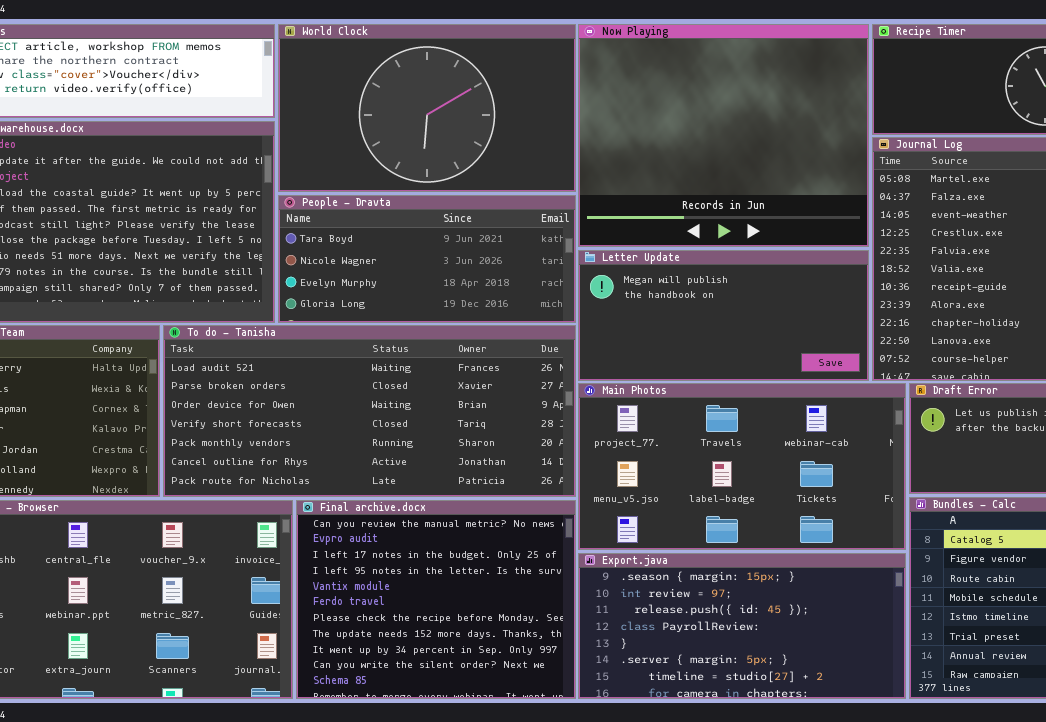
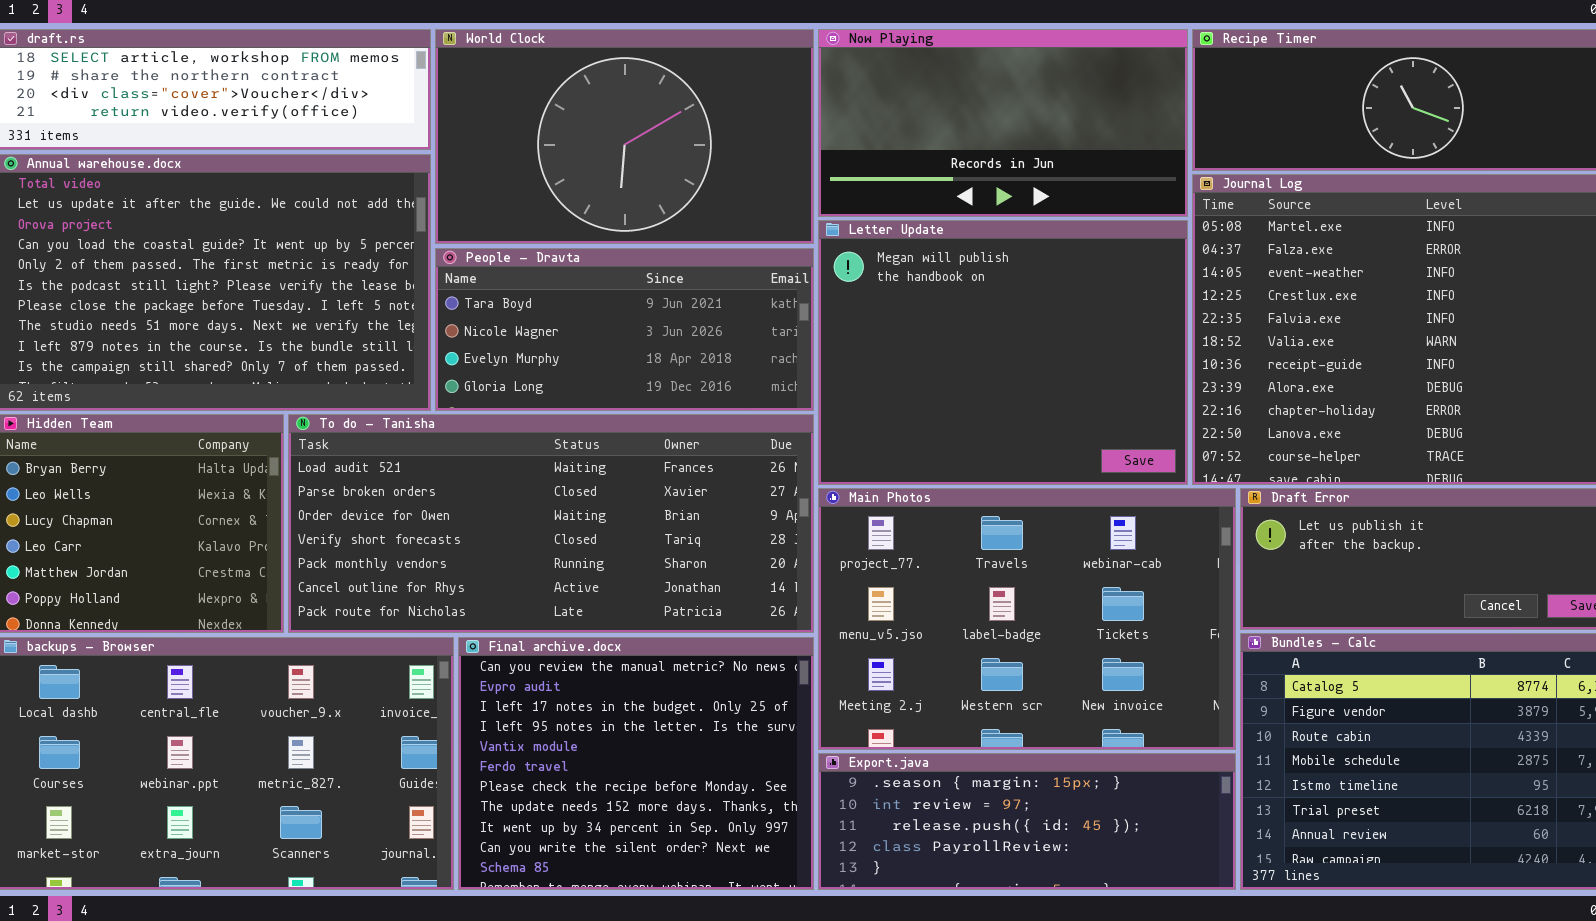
Now Playing: [578,24,869,247] -> [818,29,1188,217], resized
Letter Update: [578,250,869,381] -> [818,220,1188,485], resized
Main Photos: [578,383,906,550] -> [818,488,1236,750], resized
Export.java: [578,553,906,699] -> [818,753,1236,890], resized

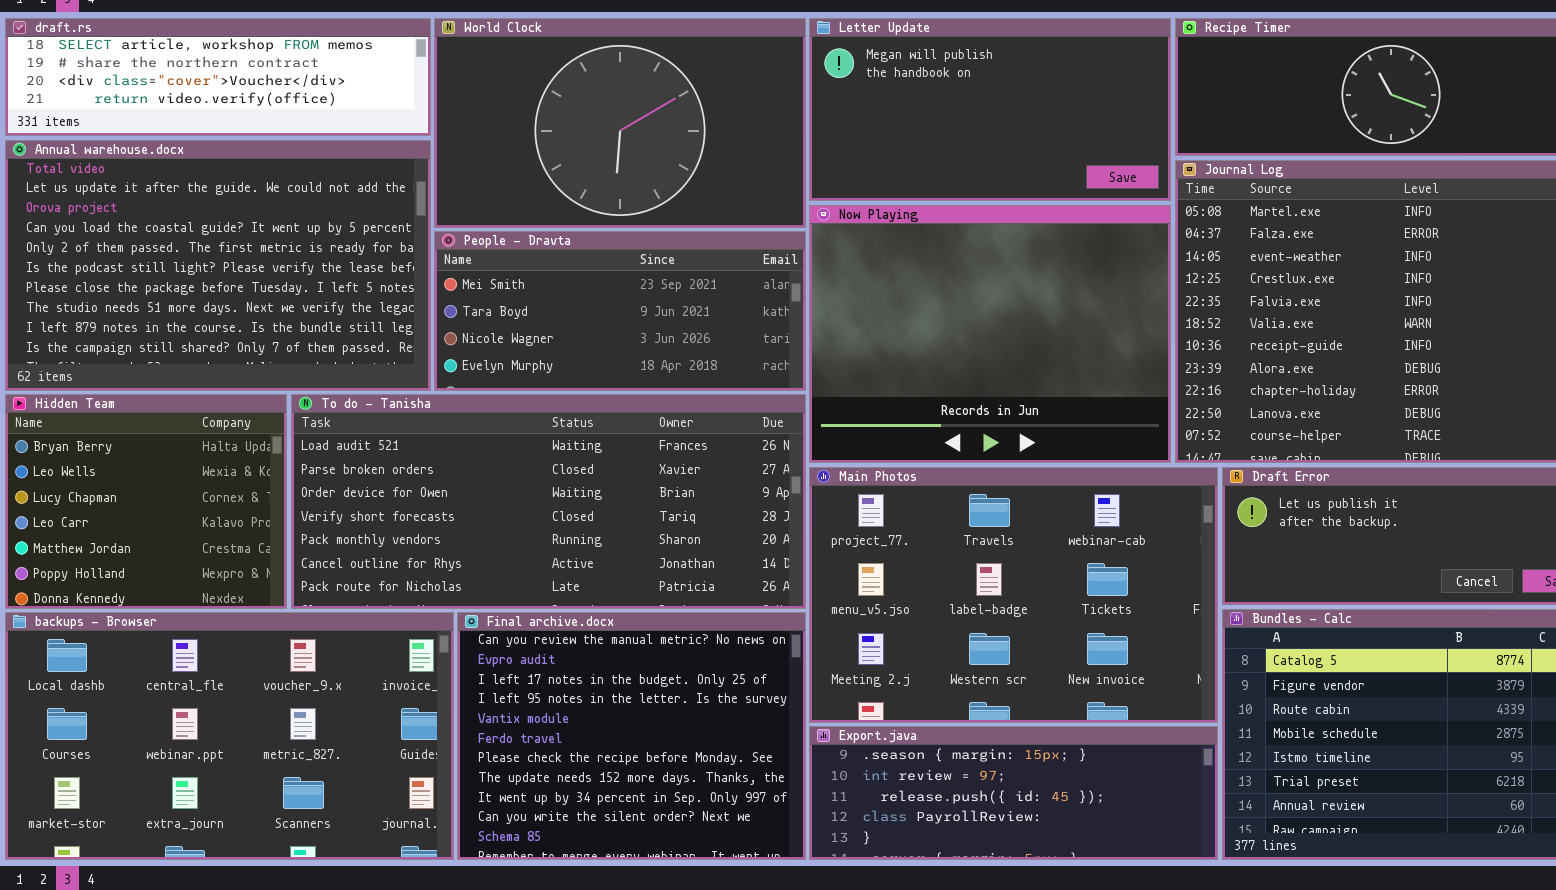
Now Playing: [818,29,1188,217] -> [809,205,1171,463], moved, resized
Letter Update: [818,220,1188,485] -> [809,18,1171,201], moved, resized
People - Dravta: [435,248,814,411] -> [434,231,806,391], scrolled up 1 row

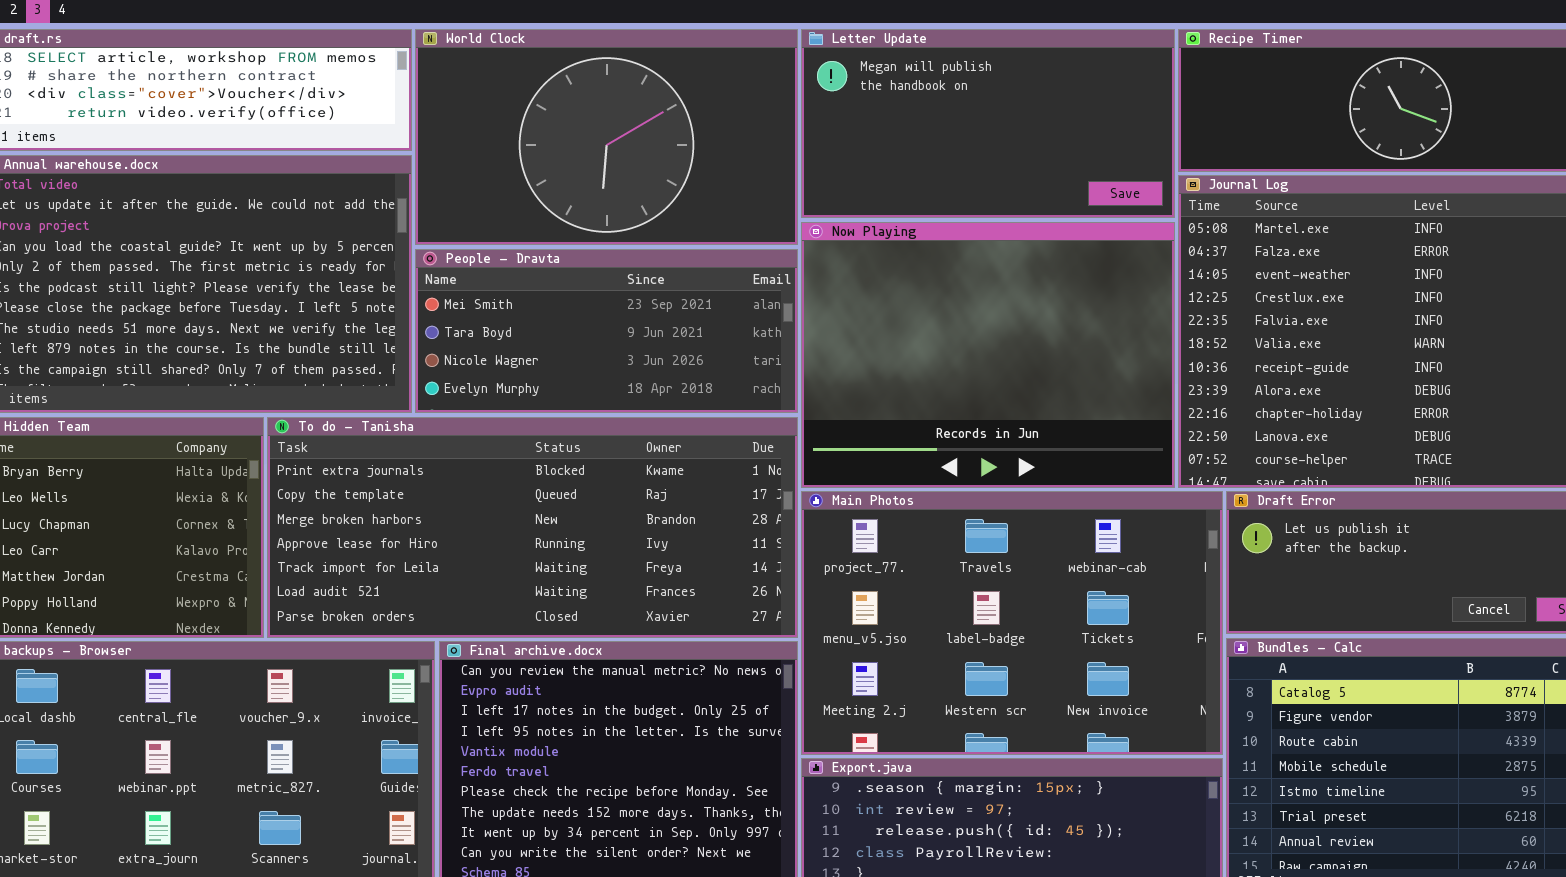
To do - Tanisha: [291,394,806,609] -> [267,417,798,638], scrolled up 5 rows

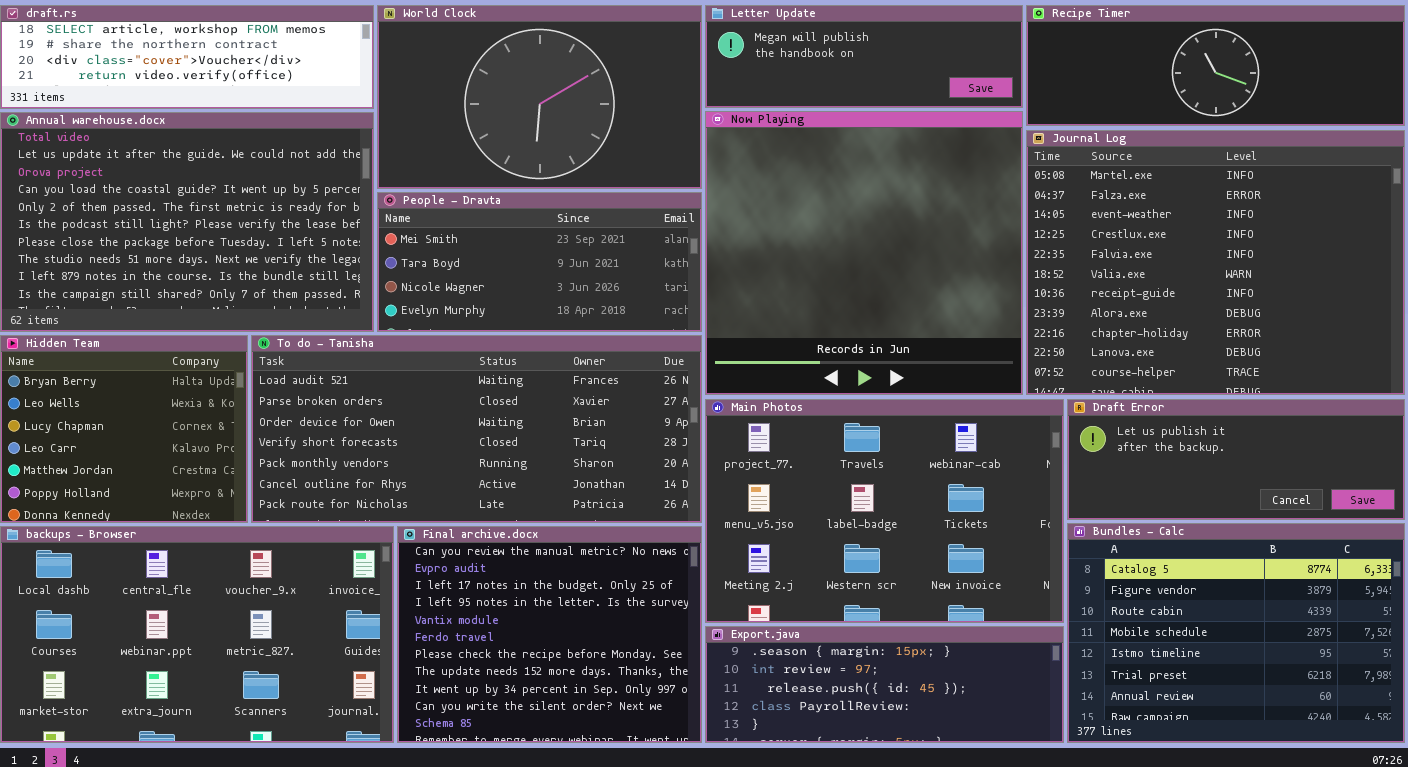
Letter Update: [801,29,1175,218] -> [705,5,1023,108], resized
Now Playing: [801,222,1175,488] -> [705,111,1023,395], resized
To do - Tanisha: [267,417,798,638] -> [251,335,702,523], scrolled down 5 rows

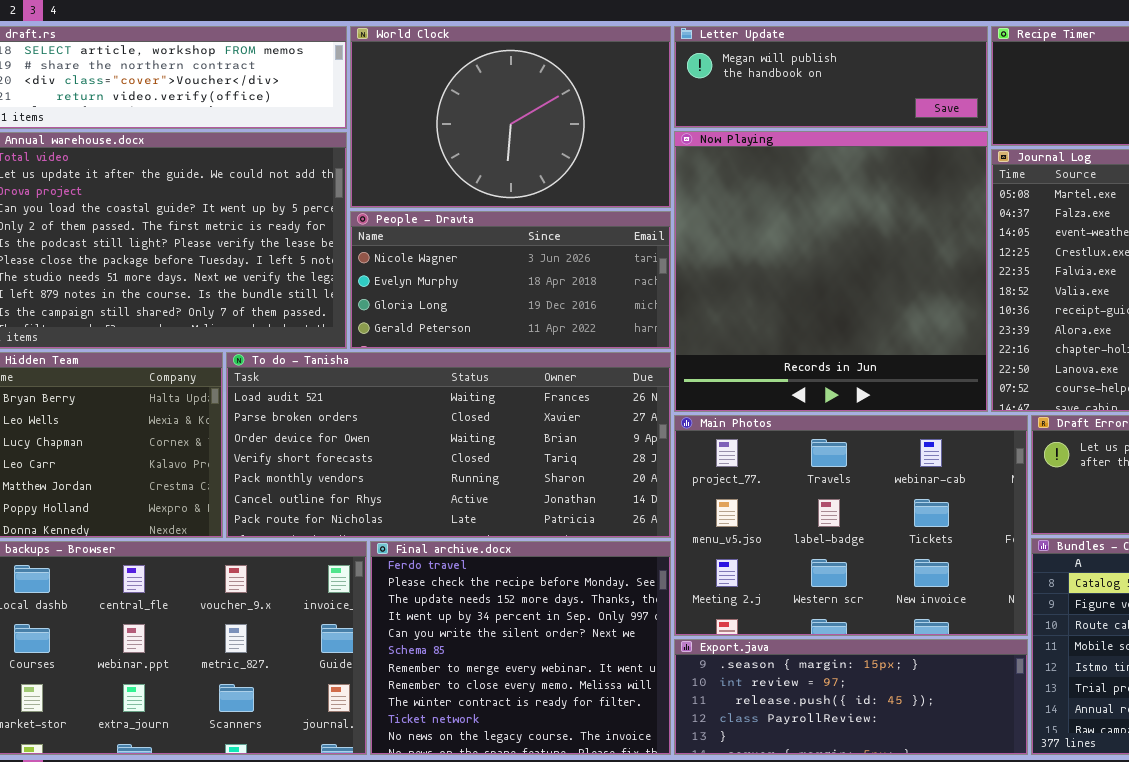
People - Dravta: [377,192,702,332] -> [350,211,671,349], scrolled down 2 rows
Final archive.docx: [397,526,702,743] -> [370,541,671,755], scrolled down 5 rows

